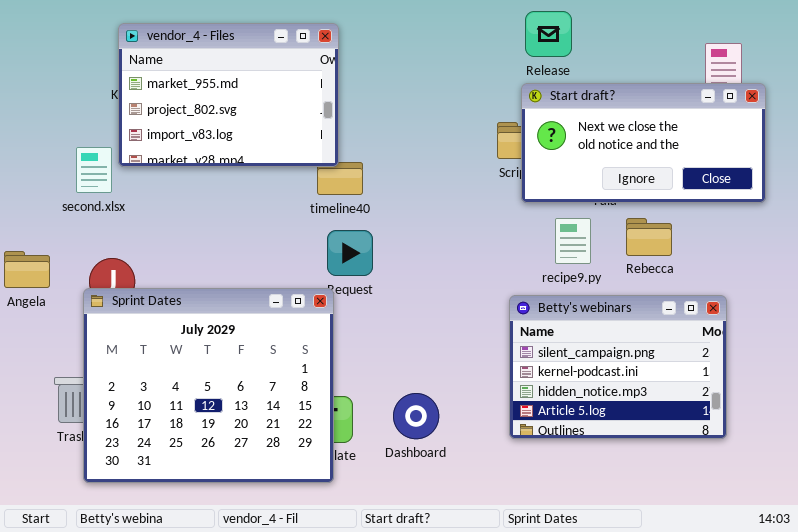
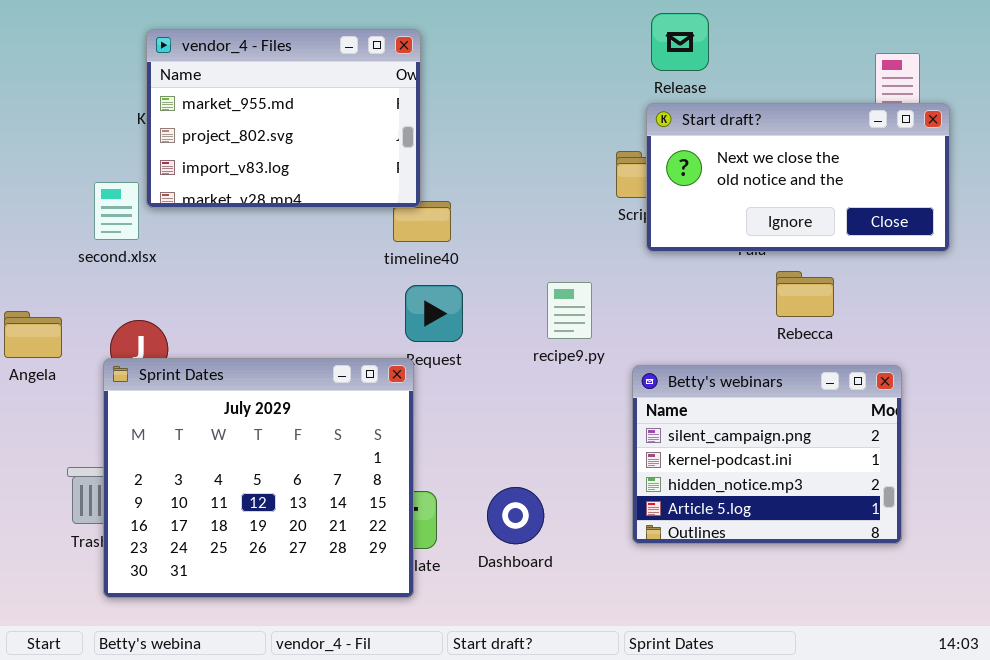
recipe9.py: [555,218,591,264] -> [547,282,592,339], moved

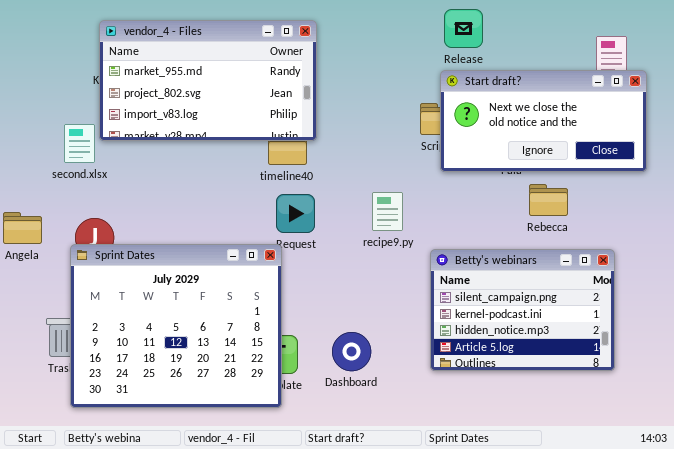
vendor_4 - Files: [146,29,421,208] -> [99,20,317,141], resized

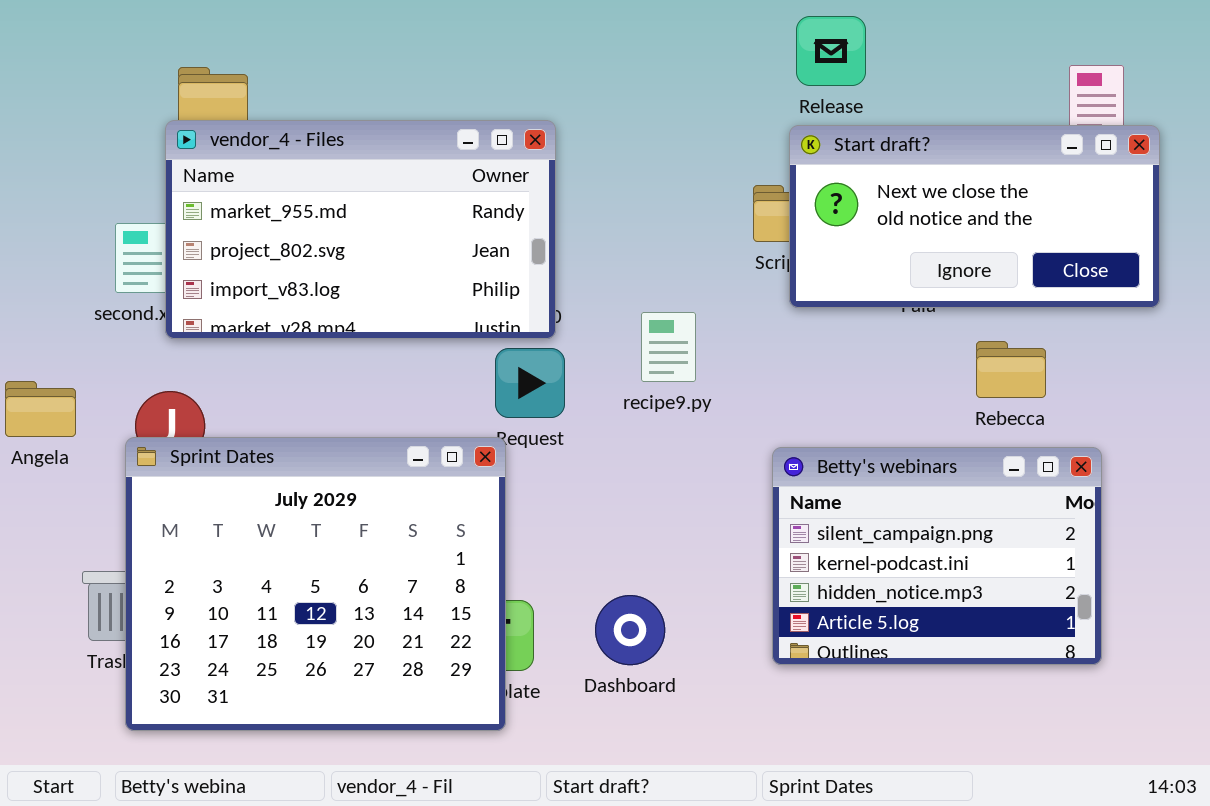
vendor_4 - Files: [99,20,317,141] -> [165,120,556,339], moved
Rebecca: [529,184,568,216] -> [976,341,1046,398], moved
recipe9.py: [372,192,403,231] -> [641,312,696,382], moved

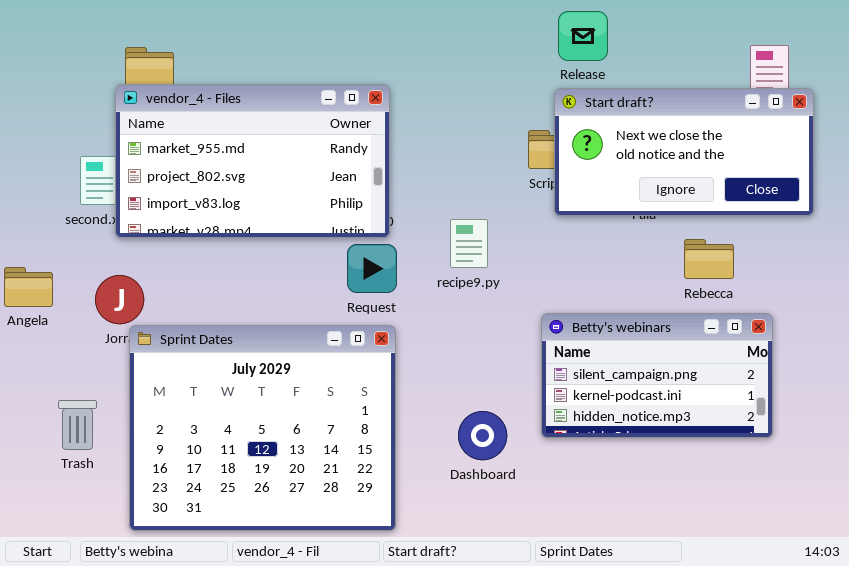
Sprint Dates: [125,437,506,731] -> [129,325,396,531], moved
Betty's webinars: [772,447,1102,665] -> [541,313,773,438], resized
Dashboard: [595,595,665,665] -> [458,411,507,460], moved

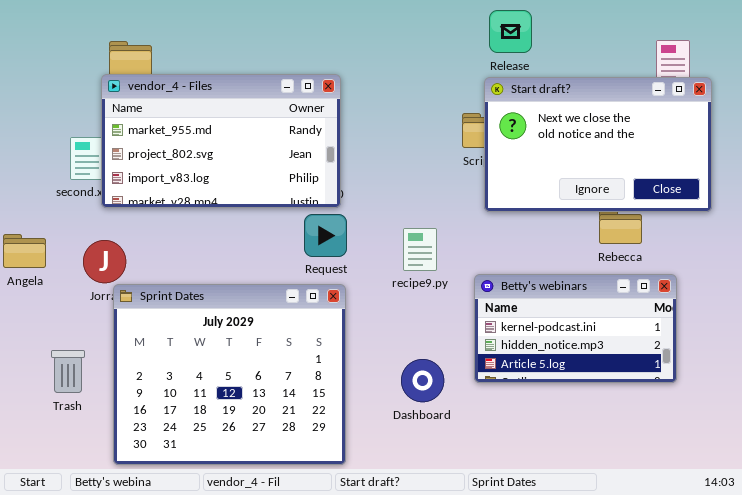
Start draft?: [554,88,814,216] -> [484,77,712,212], resized
recipe9.py: [450,219,488,268] -> [403,228,437,271], moved
Betty's webinars: [541,313,773,438] -> [474,274,677,383], scrolled down 1 row

